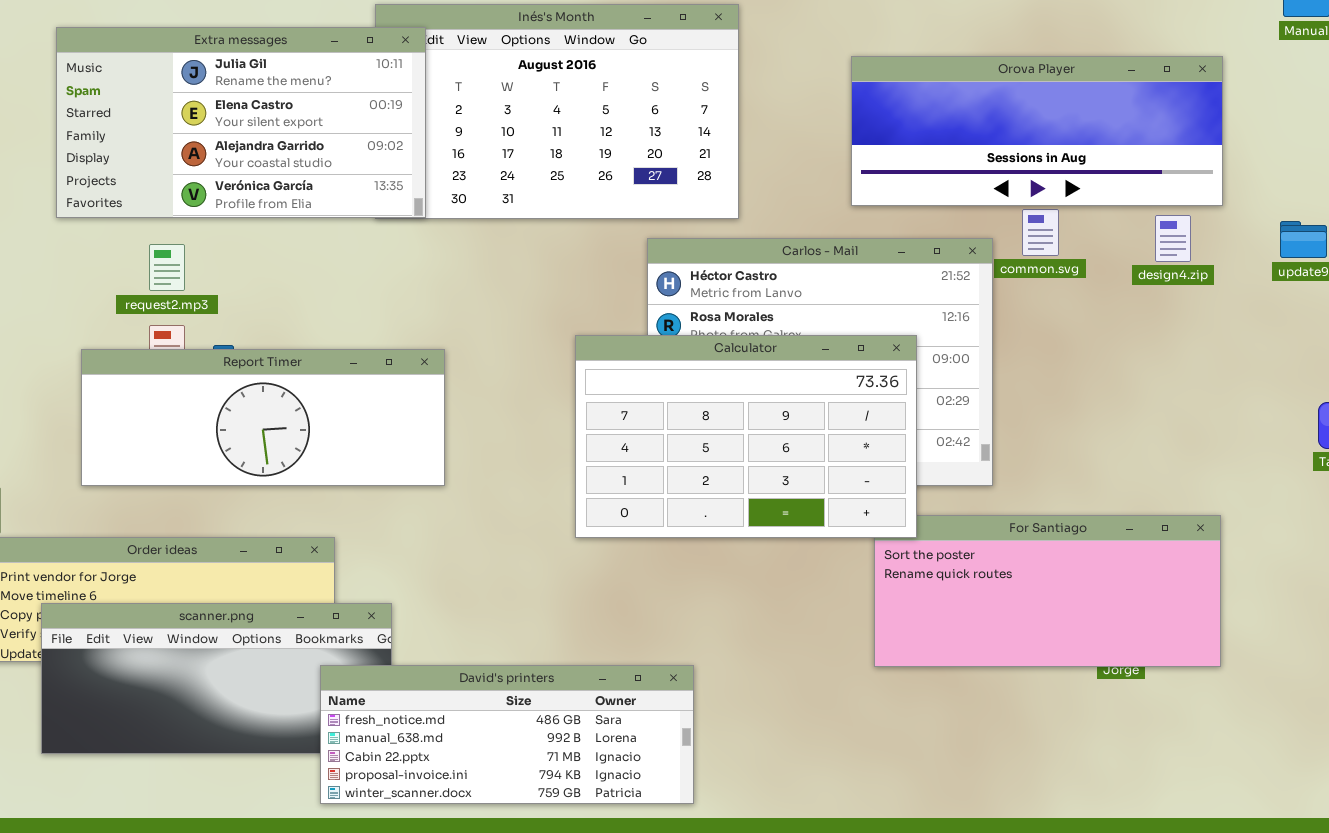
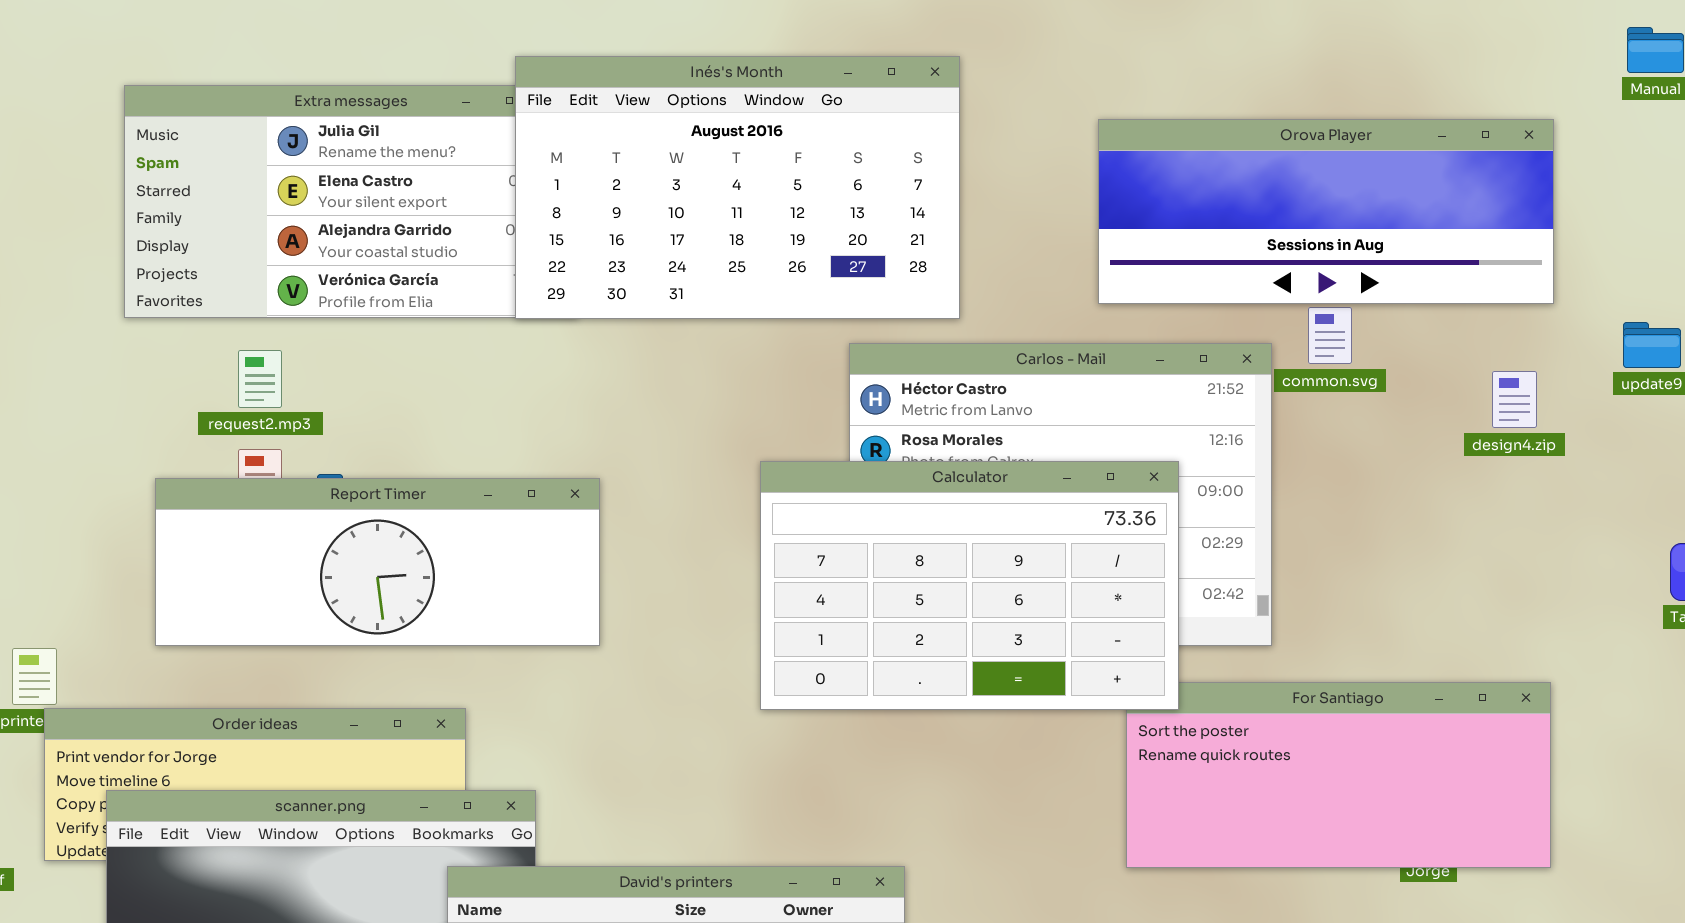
Inés's Month: [375,4,739,219] -> [515,56,960,319], raised
design4.zip: [1155,215,1191,262] -> [1492,371,1537,428], moved

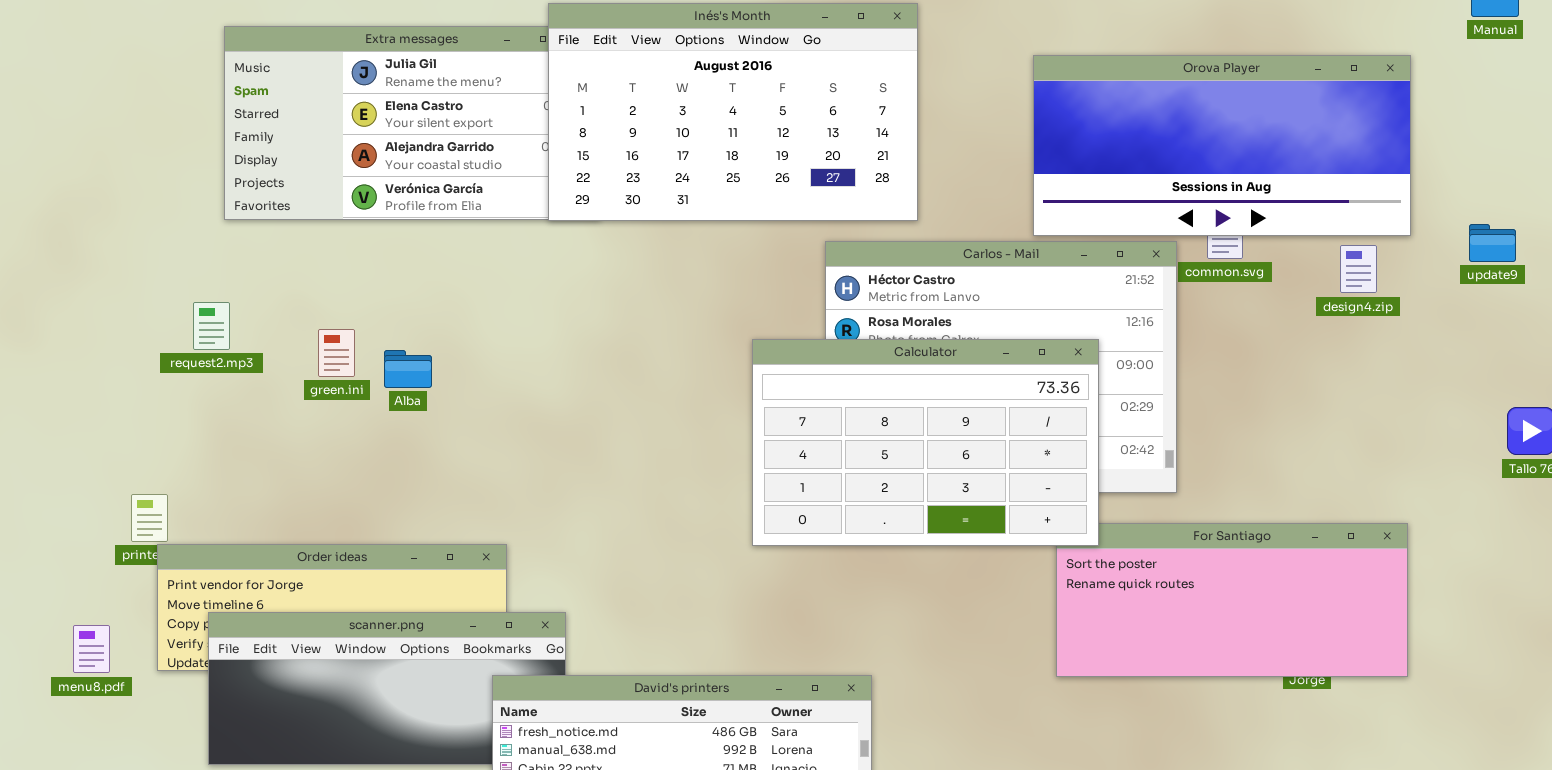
Orova Player: [1098,119,1554,304] -> [1033,55,1411,236], resized
request2.mp3: [238,350,282,408] -> [193,302,230,350], moved
design4.zip: [1492,371,1537,428] -> [1340,245,1377,293], moved
Report Timer: [155,478,600,646] -> none, closed

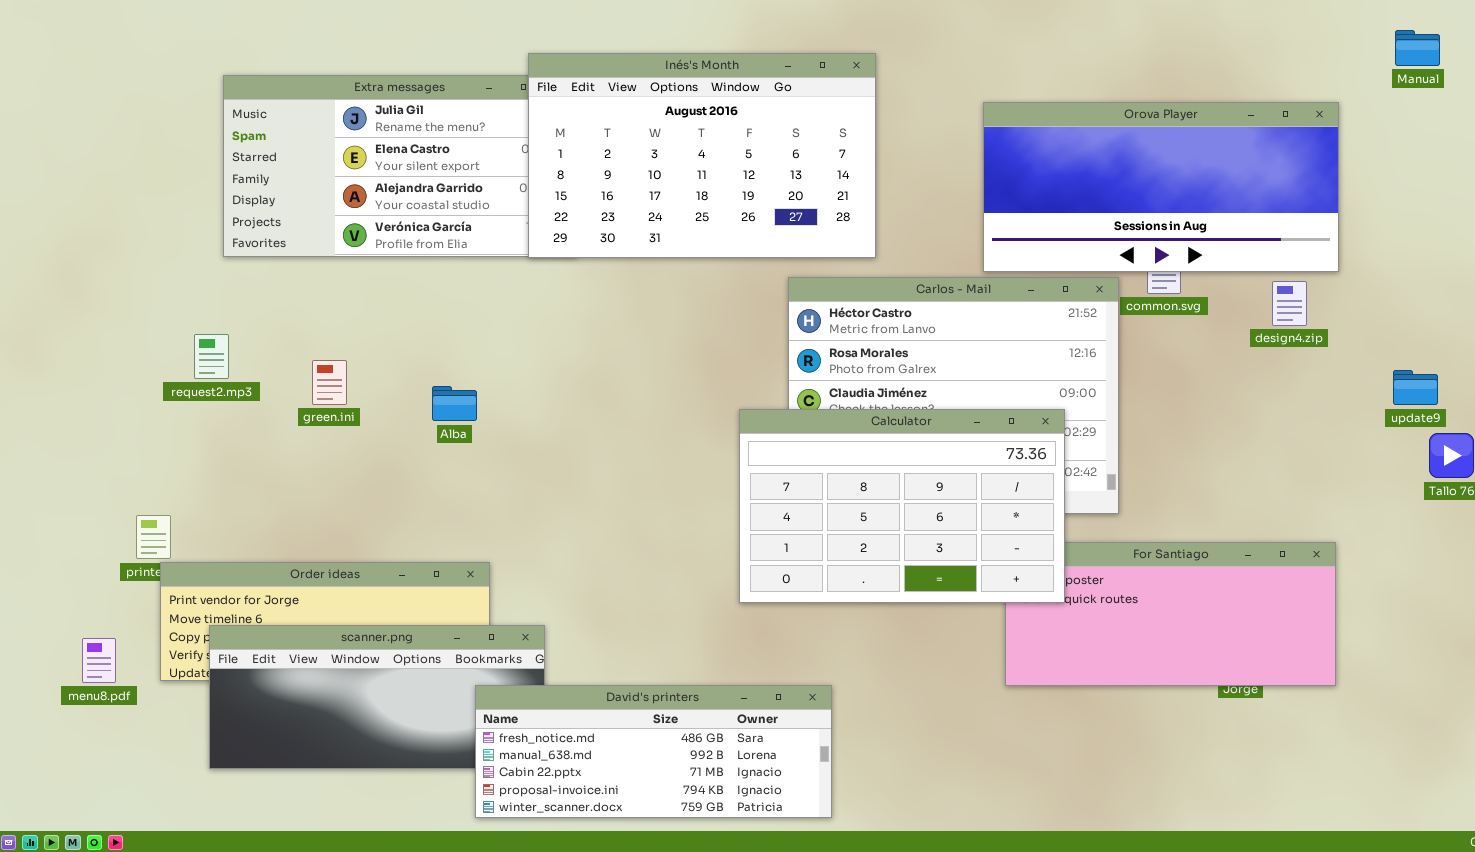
update9: [1469,224,1516,262] -> [1393,370,1438,405], moved
Calculator: [752,339,1099,546] -> [739,409,1065,603], moved
Alba: [384,350,432,388] -> [432,386,477,421], moved

